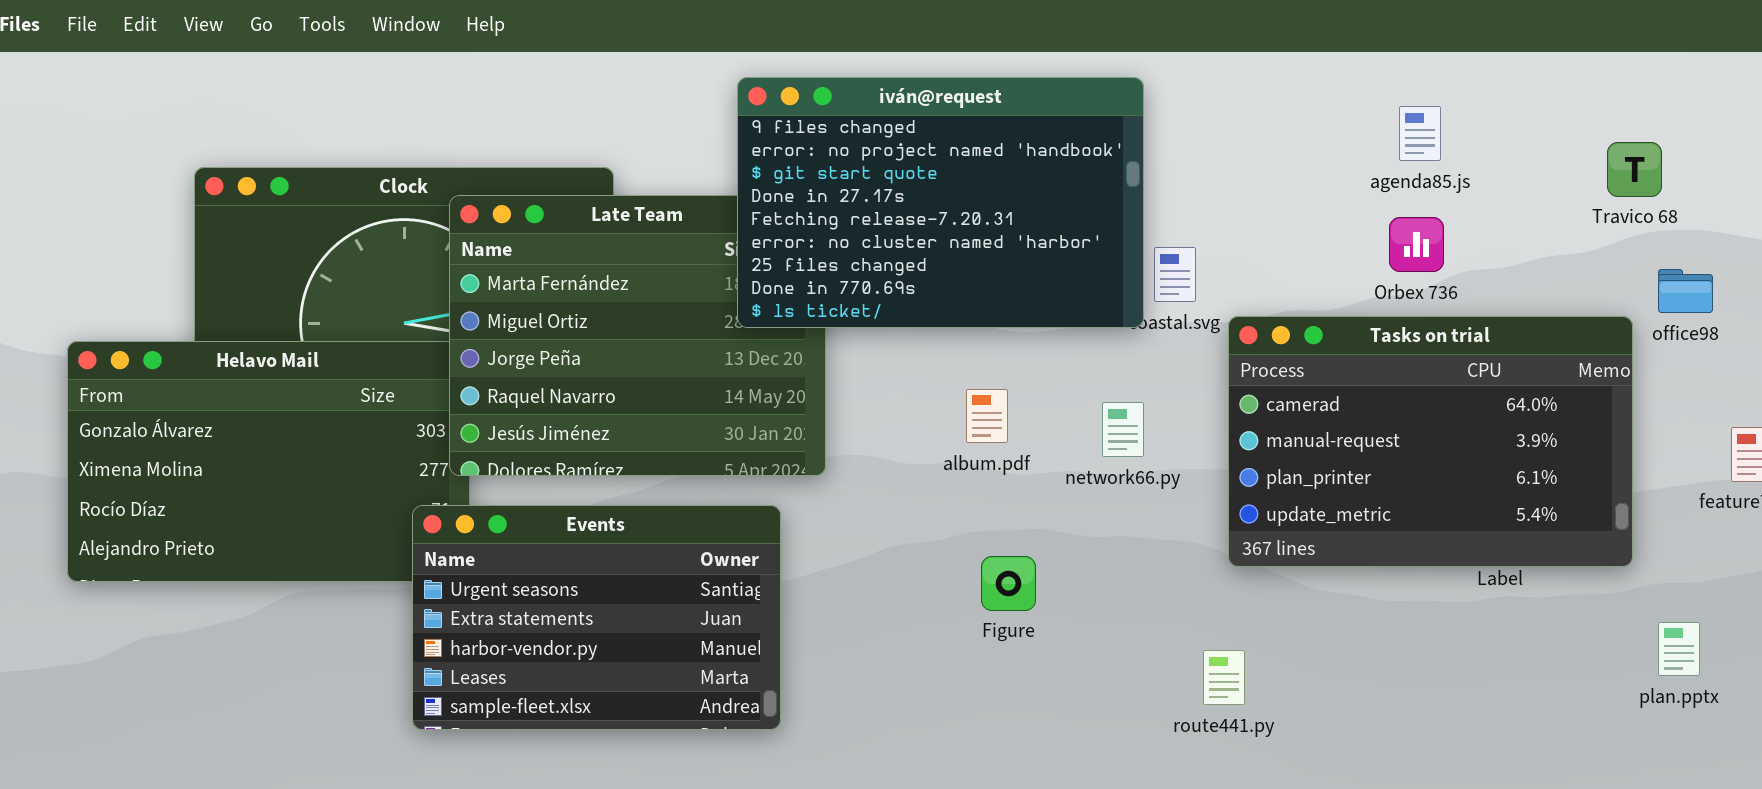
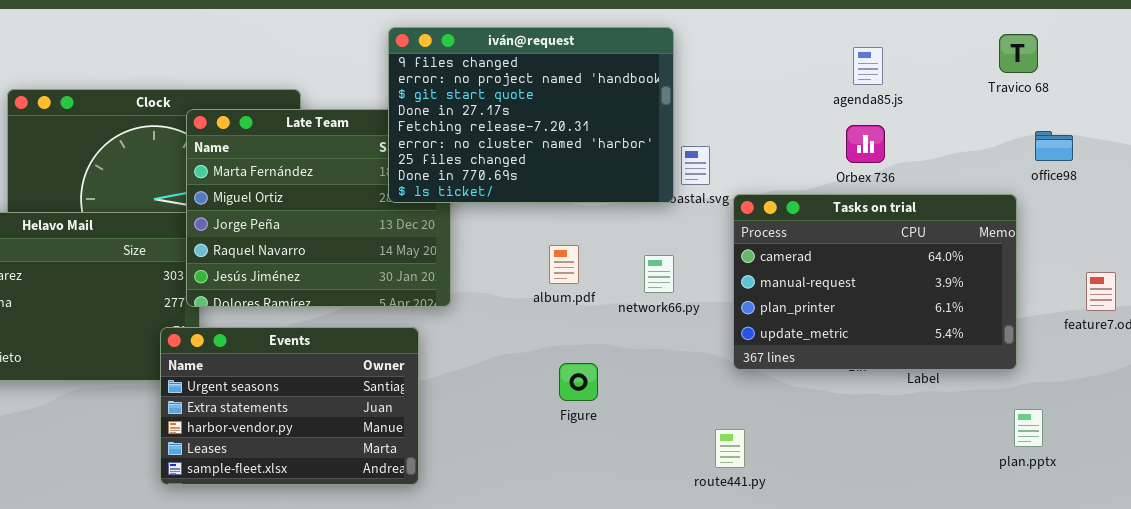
Travico 68: [1607,142,1662,197] -> [999,34,1038,73], moved
office98: [1658,269,1713,313] -> [1035,131,1073,161], moved
plan.pptx: [1658,622,1700,676] -> [1014,409,1043,447], moved

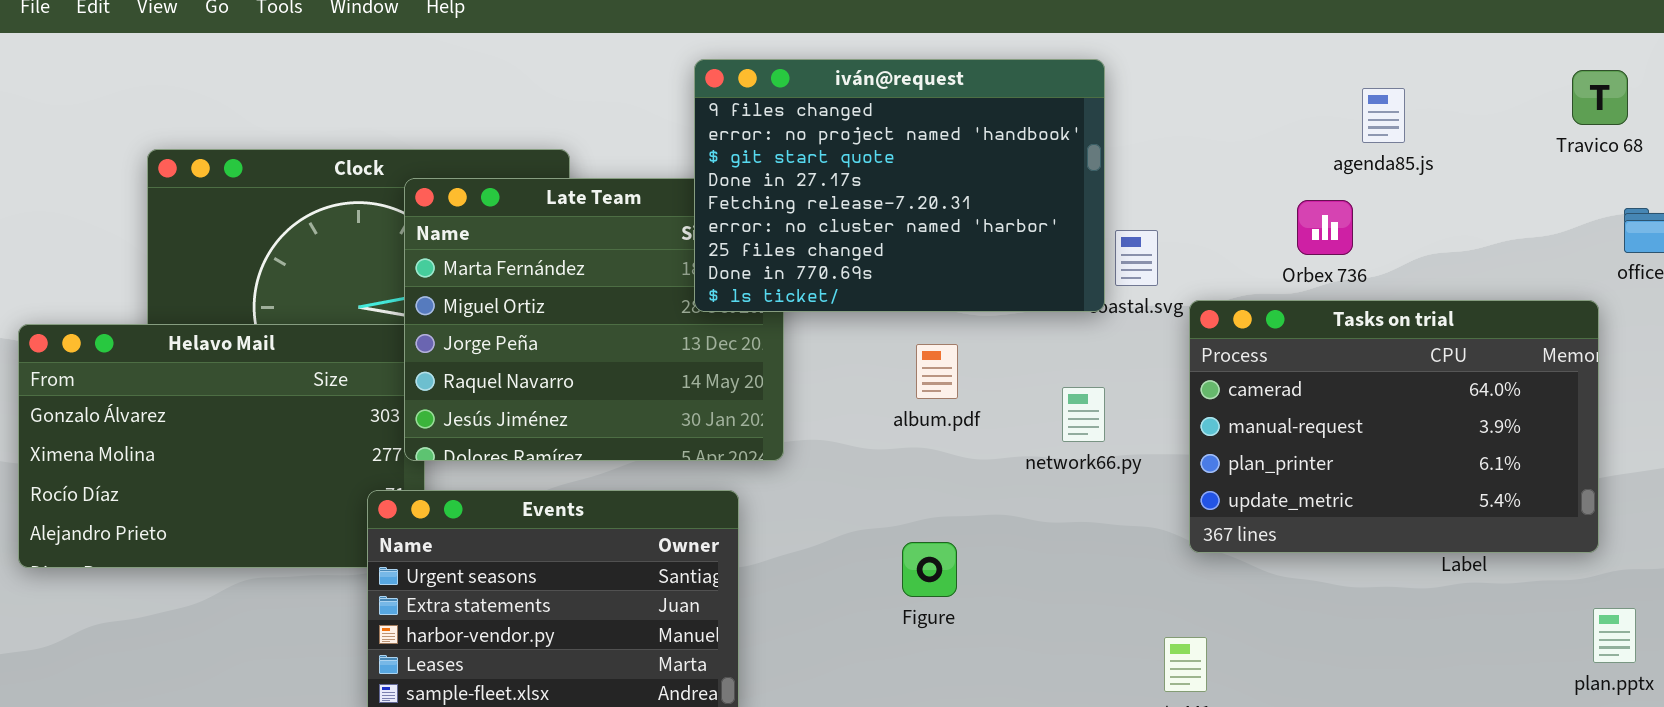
Orbex 736: [846,125,885,163] -> [1297,200,1353,255], moved
album.pdf: [549,245,579,284] -> [916,344,958,399], moved
Figure: [559,363,598,401] -> [902,542,957,597], moved

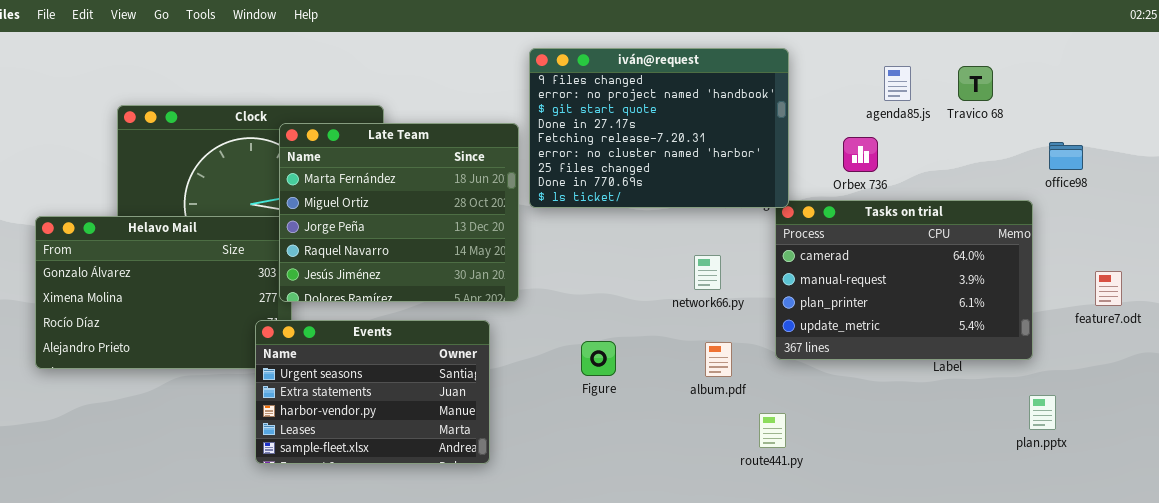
iván@request: [694,59,1105,312] -> [529,48,789,208], moved
Travico 68: [1572,70,1628,125] -> [958,66,993,101], moved
album.pdf: [916,344,958,399] -> [705,342,732,377], moved
Figure: [902,542,957,597] -> [581,341,616,376], moved

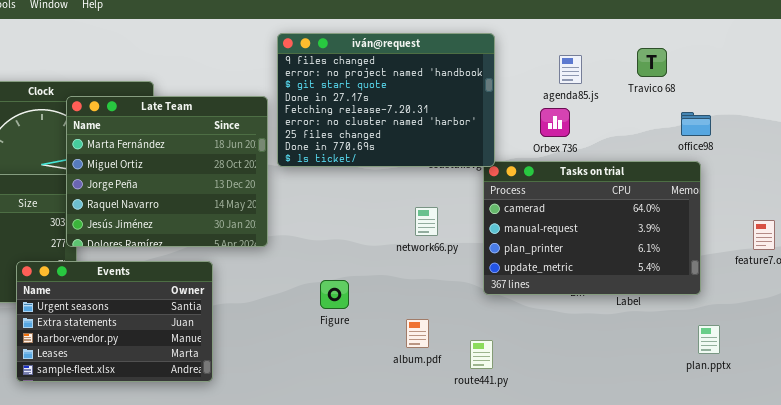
agenda85.js: [884,66,911,101] -> [559,55,582,84], moved
office98: [1049,142,1083,170] -> [681,112,711,136], moved
Events: [255,320,490,464] -> [16,261,213,382], moved
album.pdf: [705,342,732,377] -> [406,319,429,348], moved

